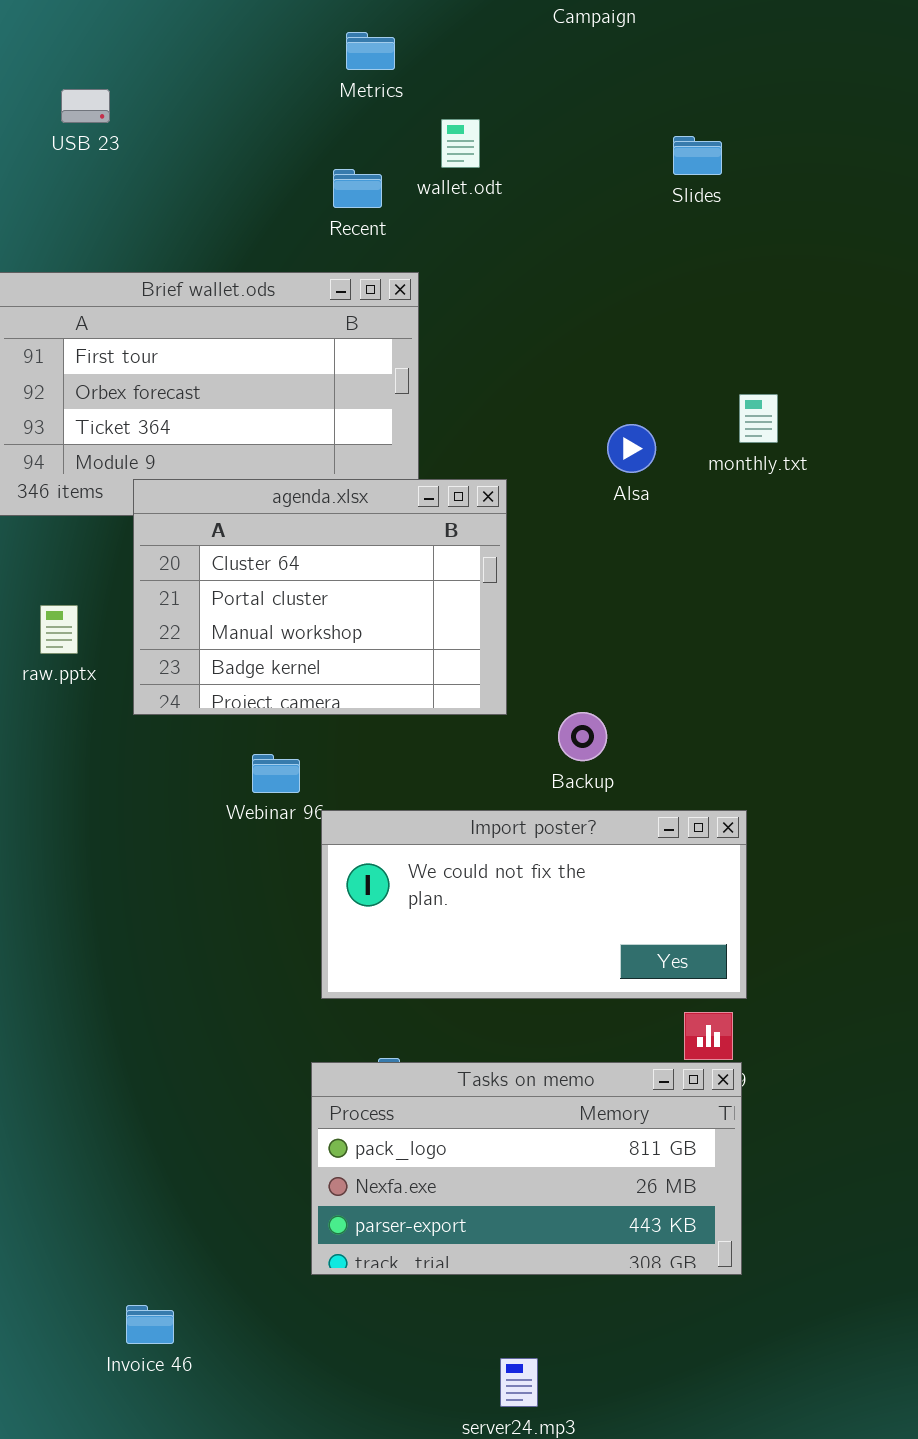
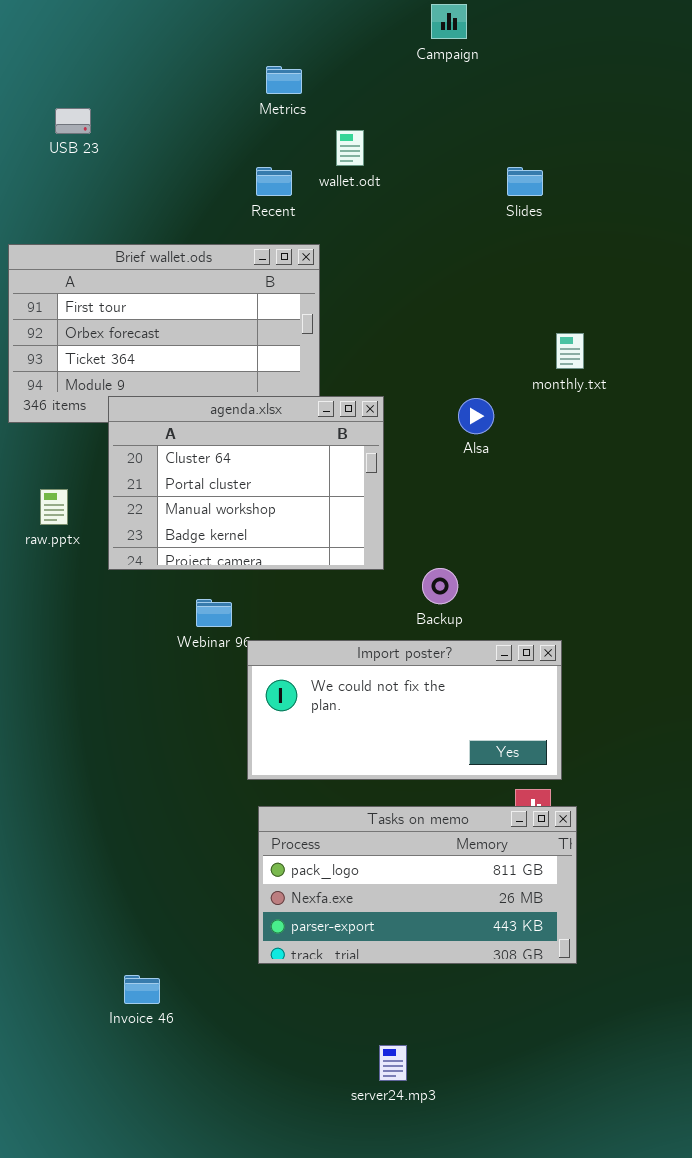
Slides: [673,136,722,175] -> [507,167,543,196], moved
Alsa: [607,424,656,473] -> [458,398,494,434], moved
Tasks on memo: [311,1062,742,1275] -> [258,806,577,964], moved
Invoice 46: [126,1305,174,1344] -> [124,975,160,1004], moved

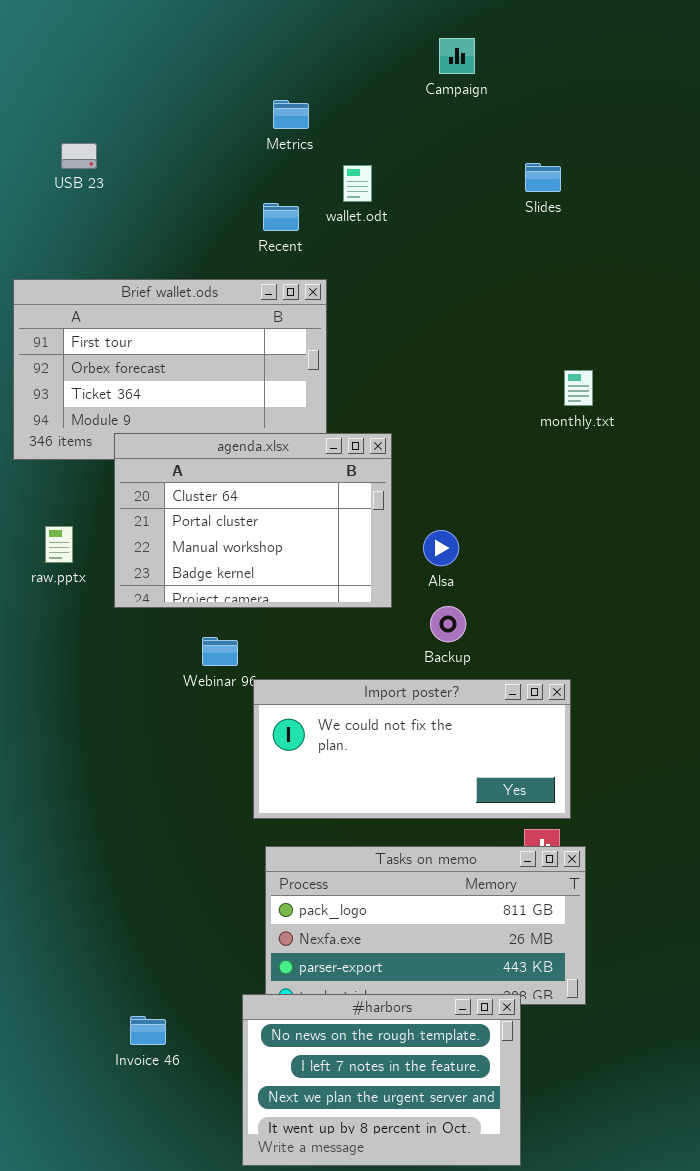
Slides: [507,167,543,196] -> [525,163,561,192], moved
Alsa: [458,398,494,434] -> [423,530,459,566], moved
#harbors: none -> [242,994,521,1166], opened

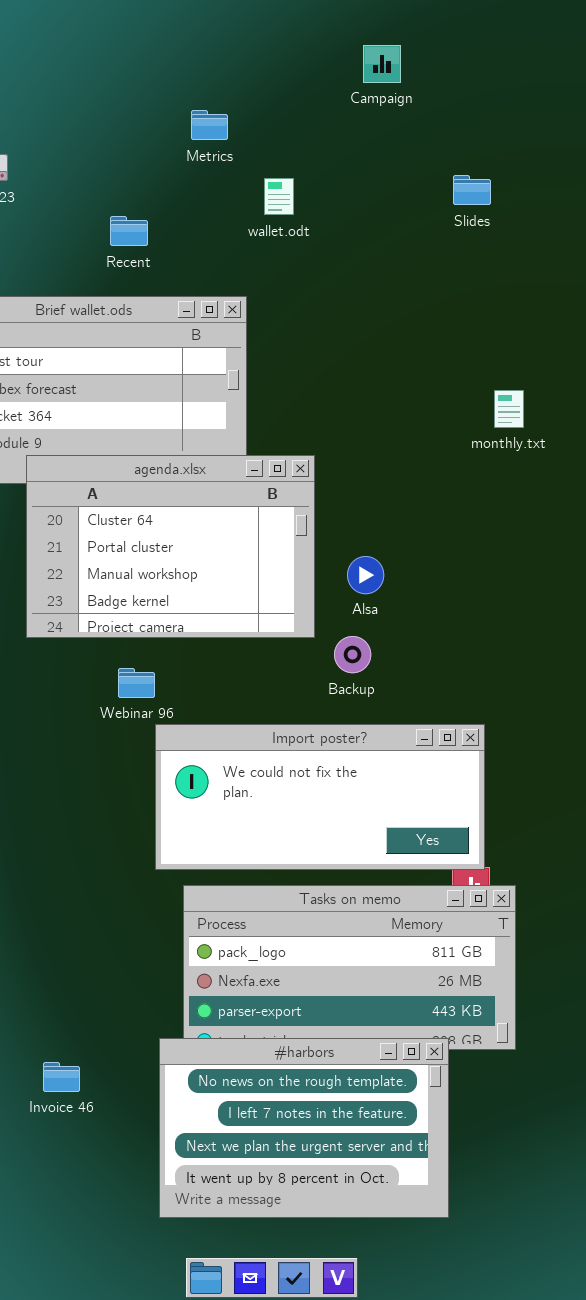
Recent: [263,203,299,231] -> [110,216,148,246], moved
Backup: [430,606,466,642] -> [334,636,371,673], moved
Import poster?: [253,679,571,819] -> [155,724,485,870], moved

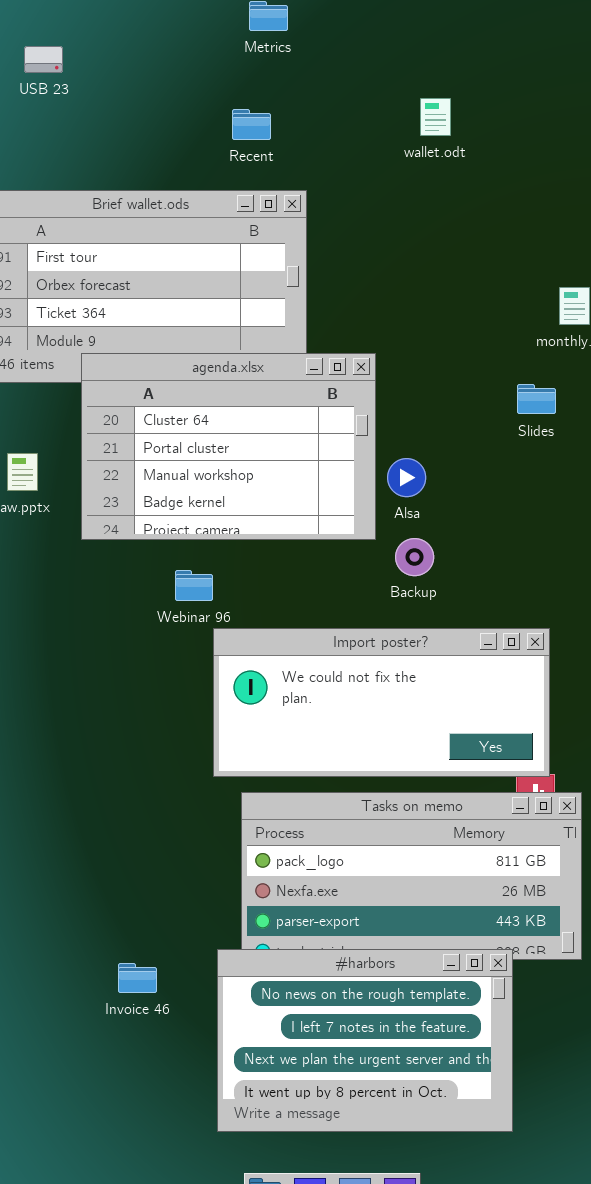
Slides: [453,175,491,205] -> [517,384,556,414], moved
wallet.odt: [264,178,294,215] -> [420,98,451,136], moved
Recent: [110,216,148,246] -> [232,109,271,140], moved
Alsa: [347,556,384,594] -> [387,458,426,497], moved
Invoice 46: [43,1062,80,1092] -> [118,963,157,993], moved

